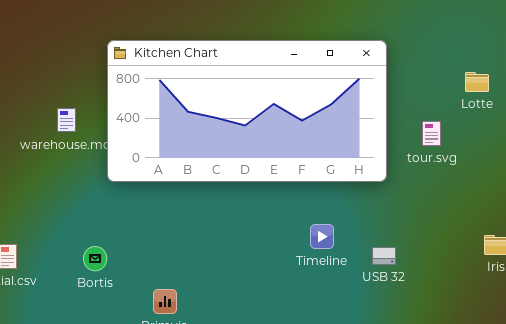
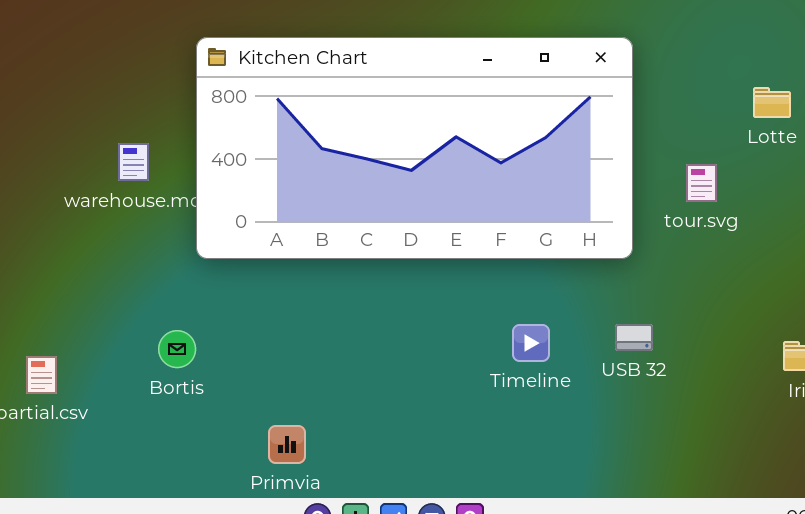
Bortis: [83,246,107,271] -> [158,330,196,368], moved
USB 32: [372,247,396,265] -> [615,324,653,351], moved

